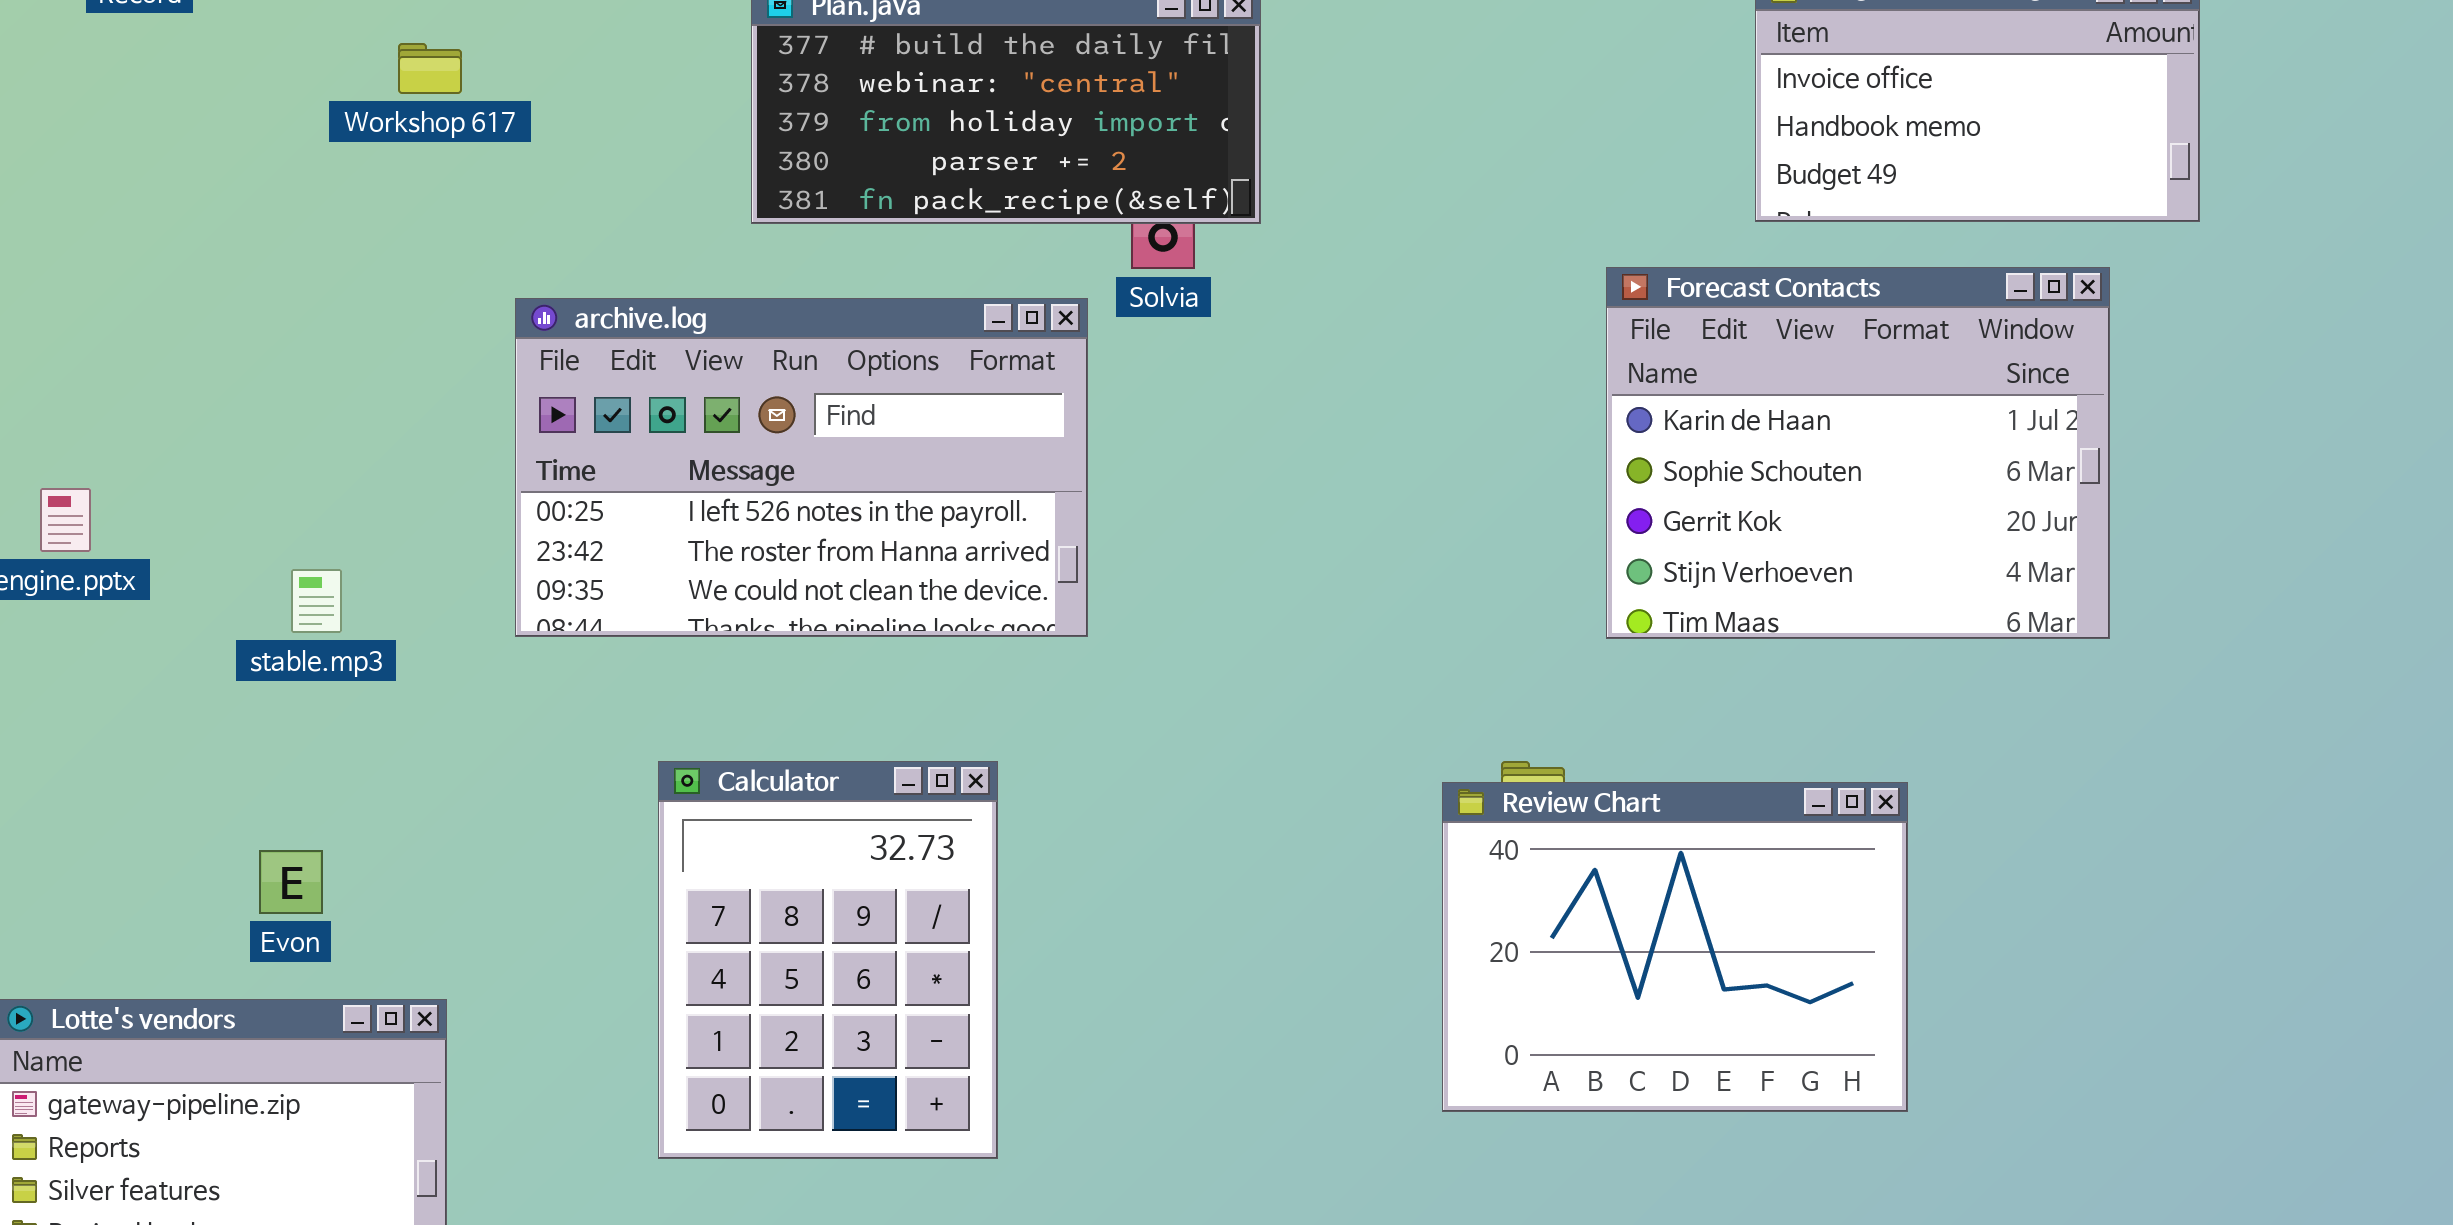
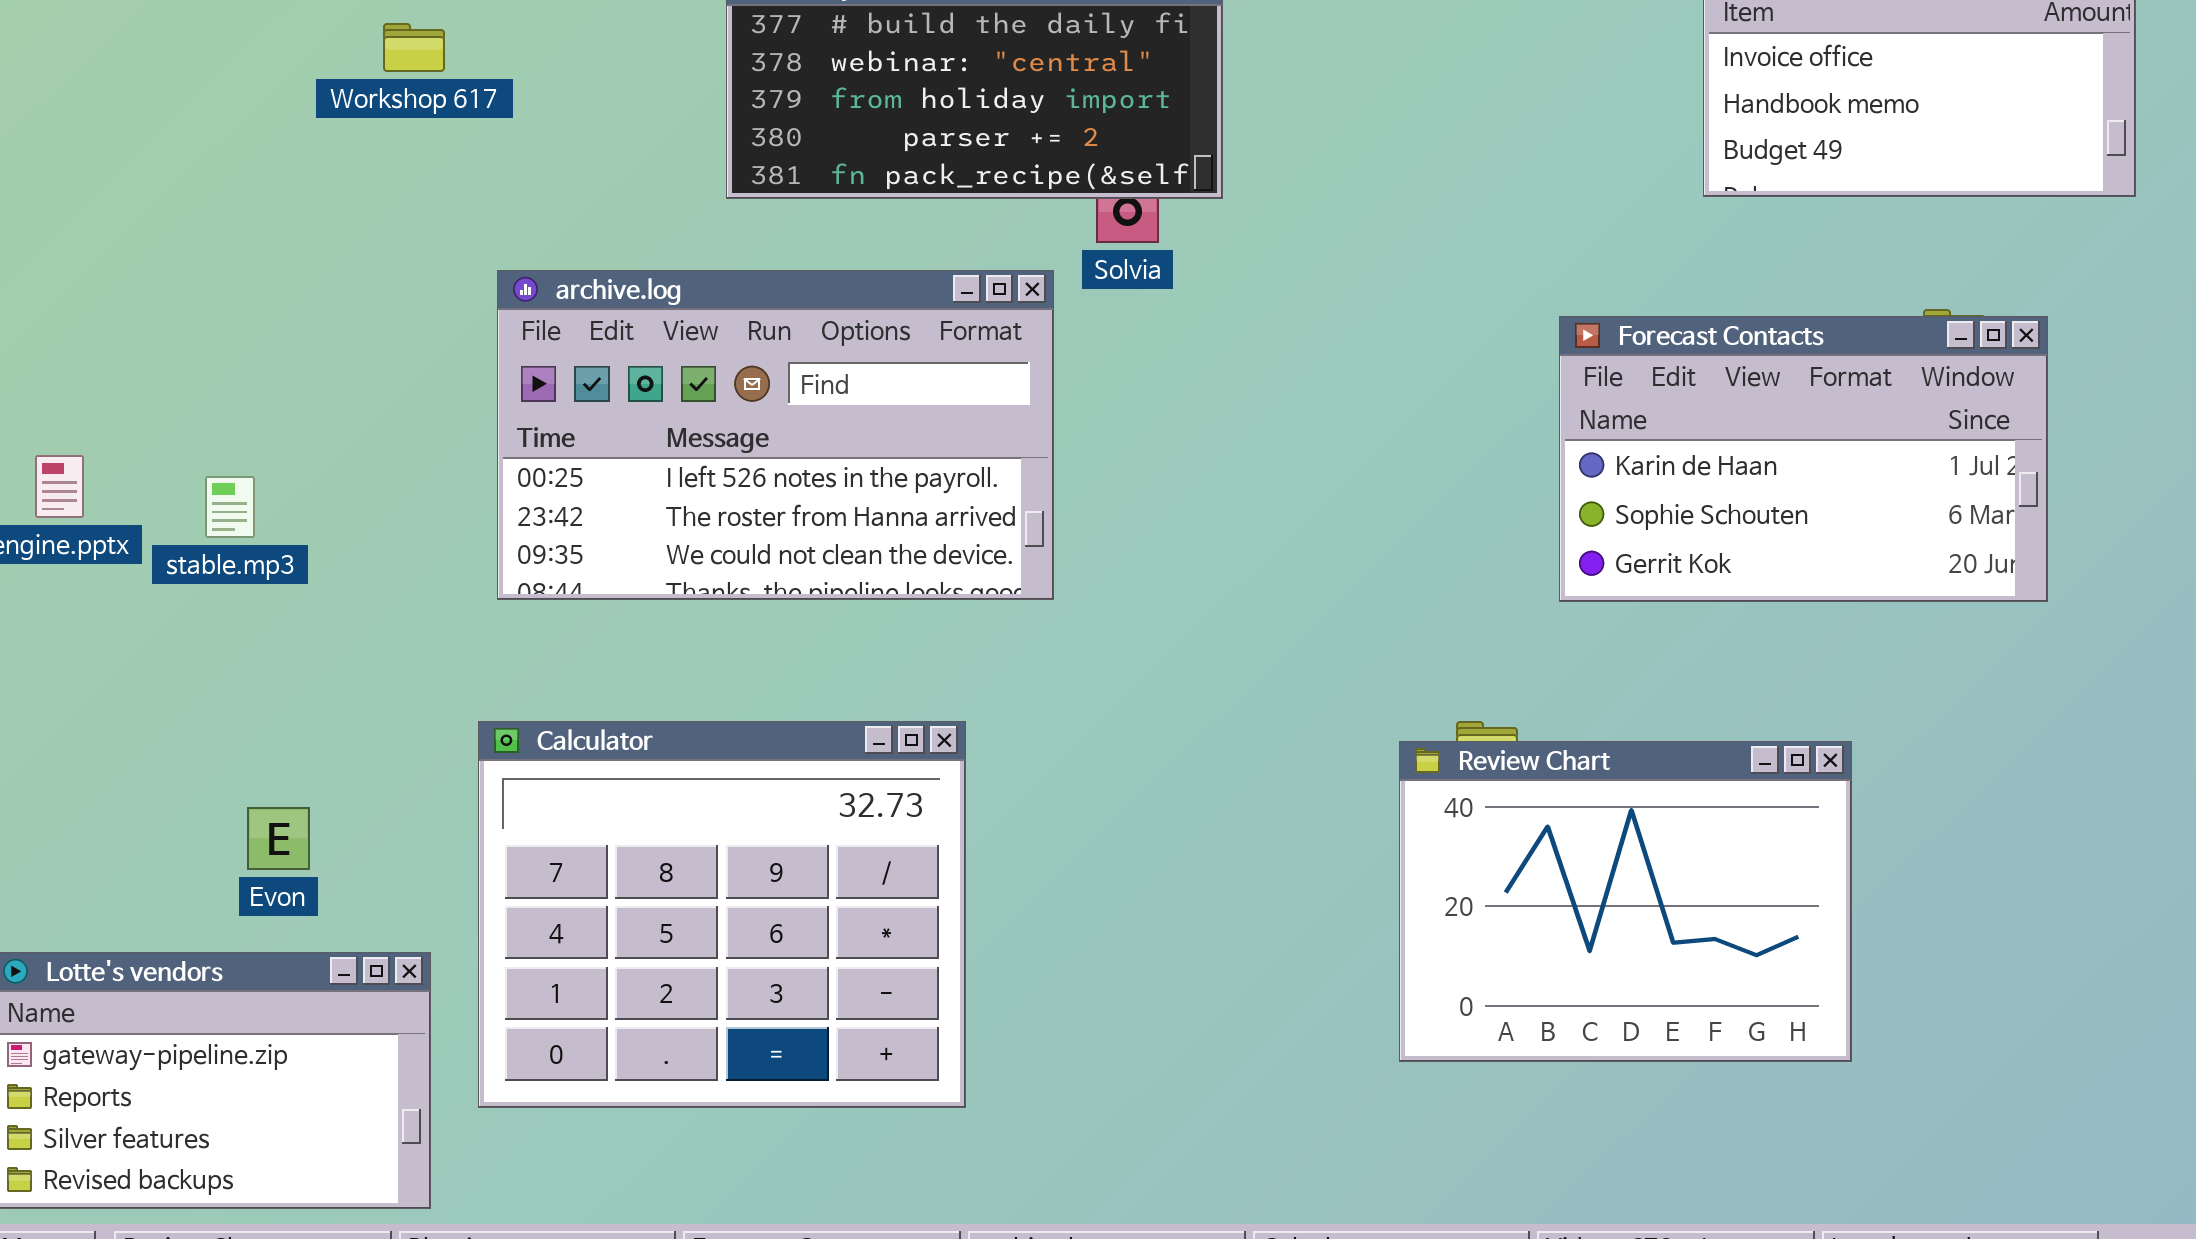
Forecast Contacts: [1606,267,2110,639] -> [1559,316,2048,602], resized
stable.mp3: [291,569,342,633] -> [205,476,255,538], moved
Calculator: [658,761,998,1159] -> [478,721,966,1108], resized

